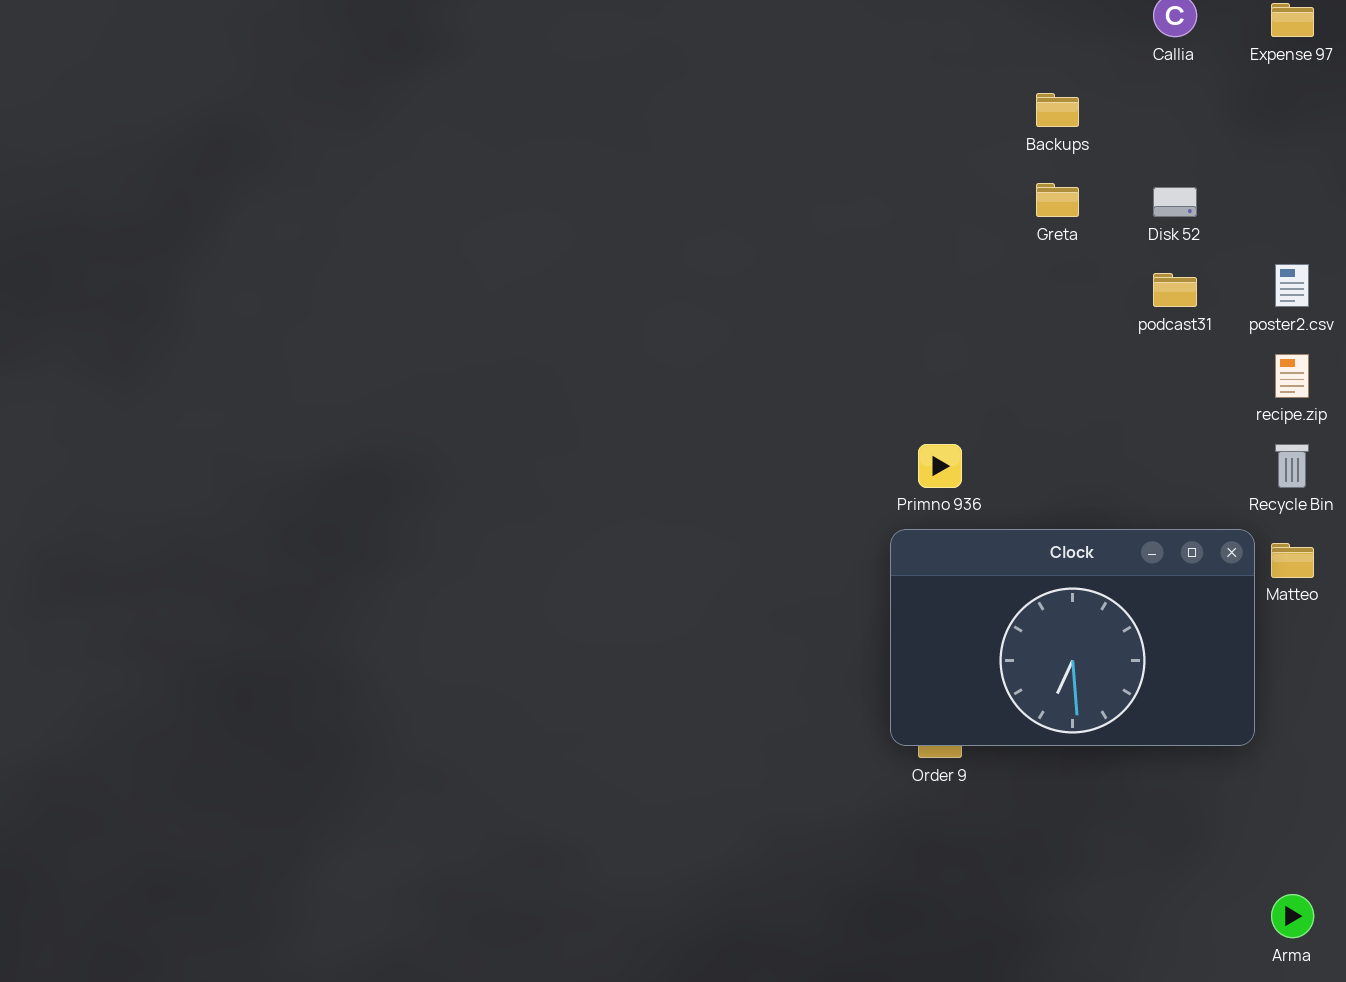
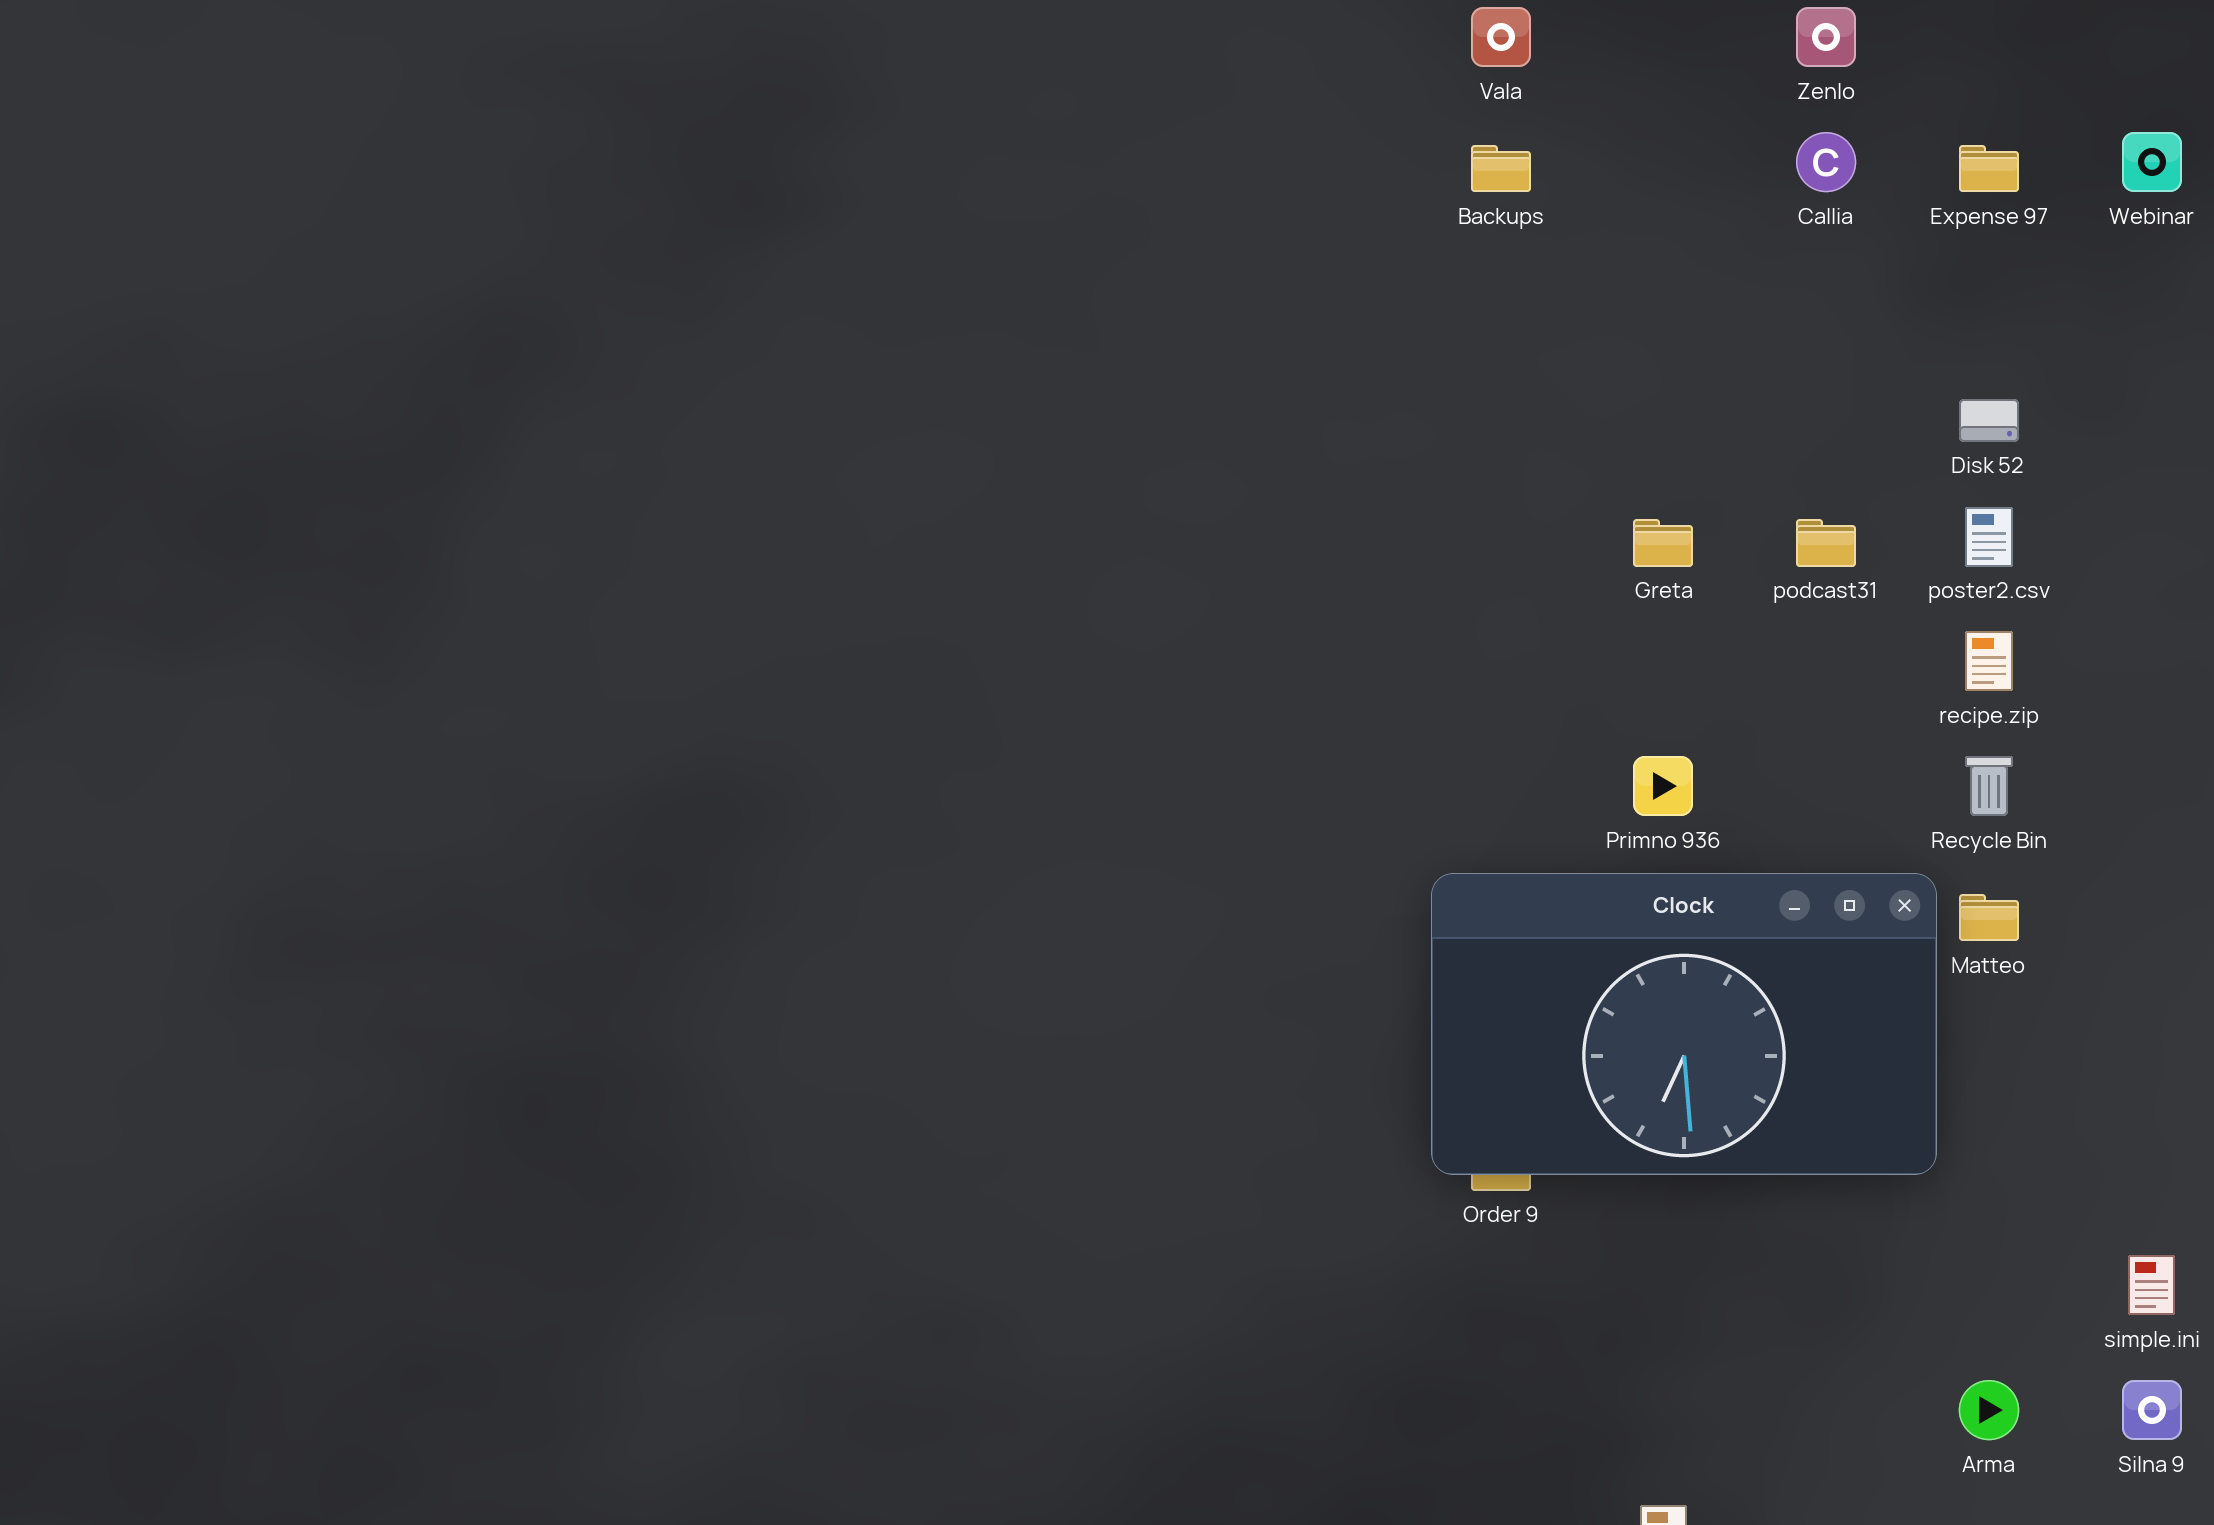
Backups: [1036,93,1079,127] -> [1471,145,1531,192], moved
Greta: [1036,183,1079,217] -> [1633,519,1693,567], moved
Disk 52: [1153,187,1197,217] -> [1959,399,2019,442], moved
Primno 936: [918,444,962,488] -> [1633,756,1693,816], moved

